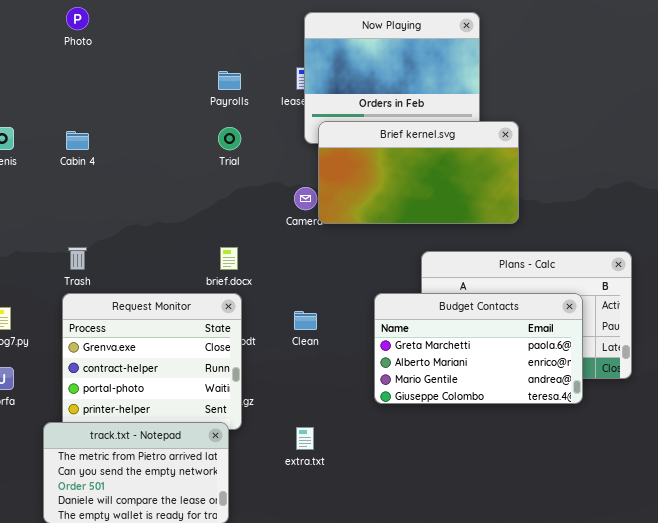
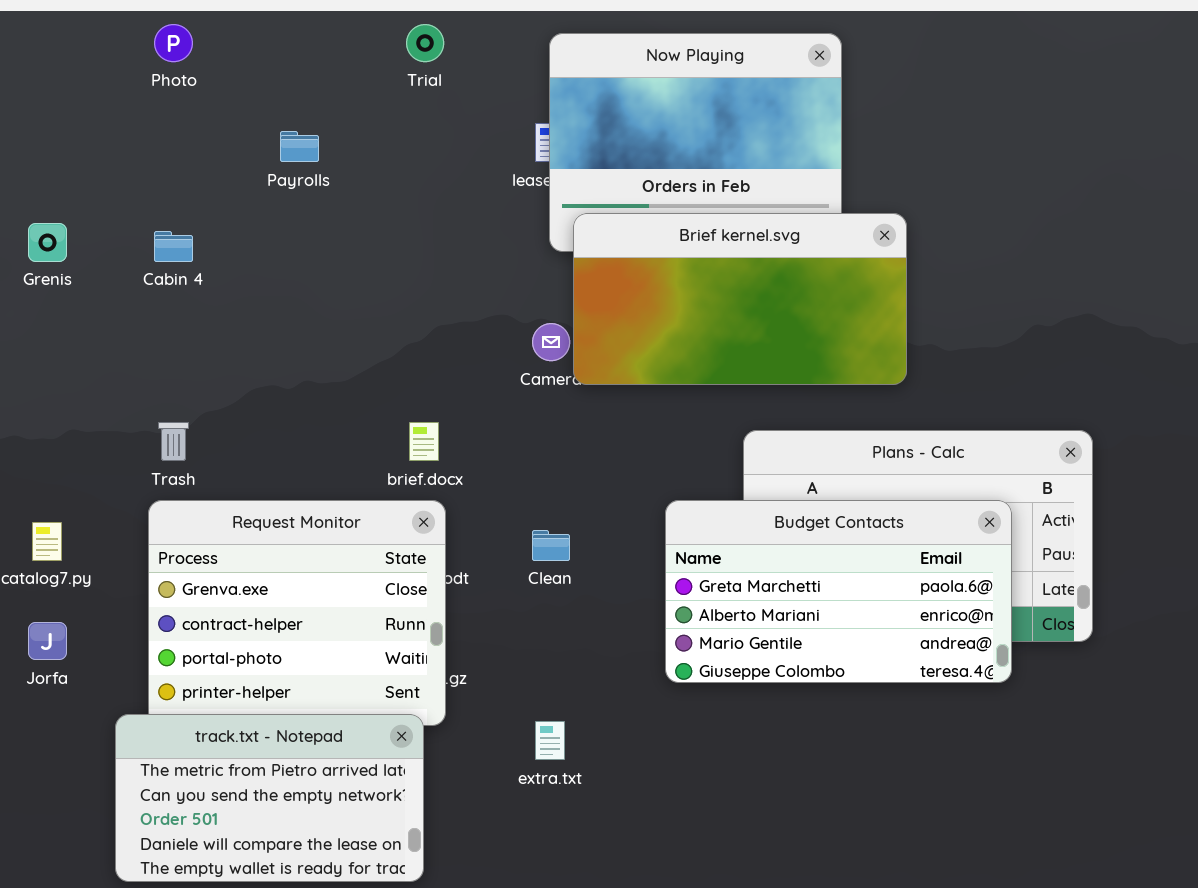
Payrolls: [218,71,241,90] -> [280,131,319,162], moved
Trial: [218,127,241,150] -> [406,24,444,62], moved

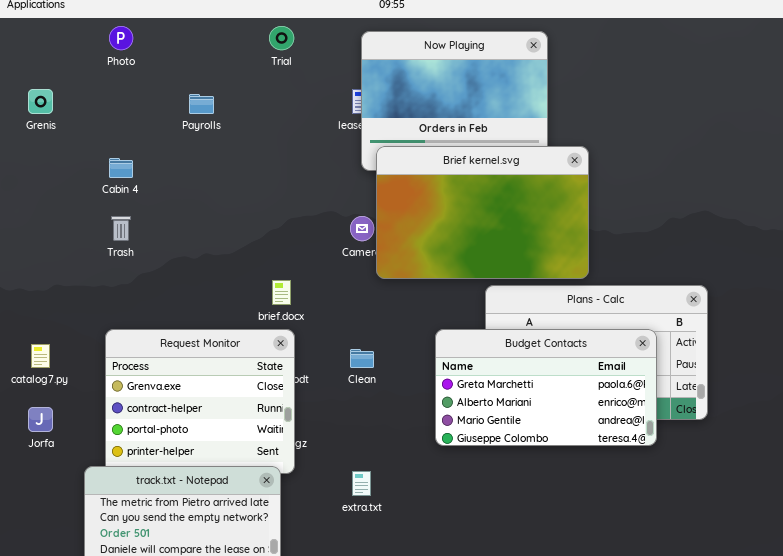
Brief kernel.svg: [573,213,907,385] -> [376,146,589,279], resized
Grenis: [28,223,67,262] -> [28,89,53,114], moved
Trash: [158,422,189,461] -> [111,216,131,241], moved

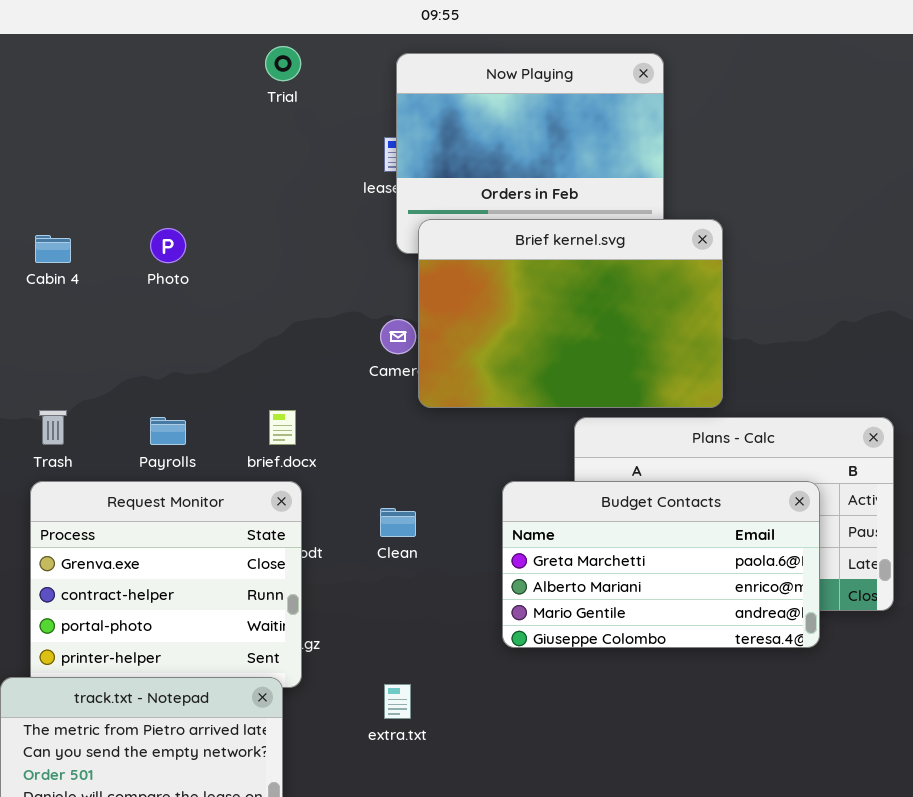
Photo: [109,26,133,50] -> [150,228,186,263], moved
Payrolls: [189,94,214,114] -> [150,417,186,445], moved
Trash: [111,216,131,241] -> [39,410,67,445], moved

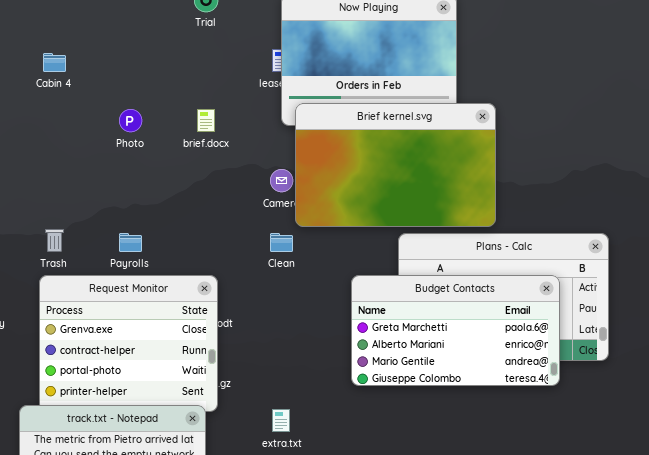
Cabin 4: [35,235,71,263] -> [43,53,66,72], moved
brief.docx: [269,410,296,445] -> [197,109,215,132], moved
Clean: [380,508,416,537] -> [270,233,293,252], moved

